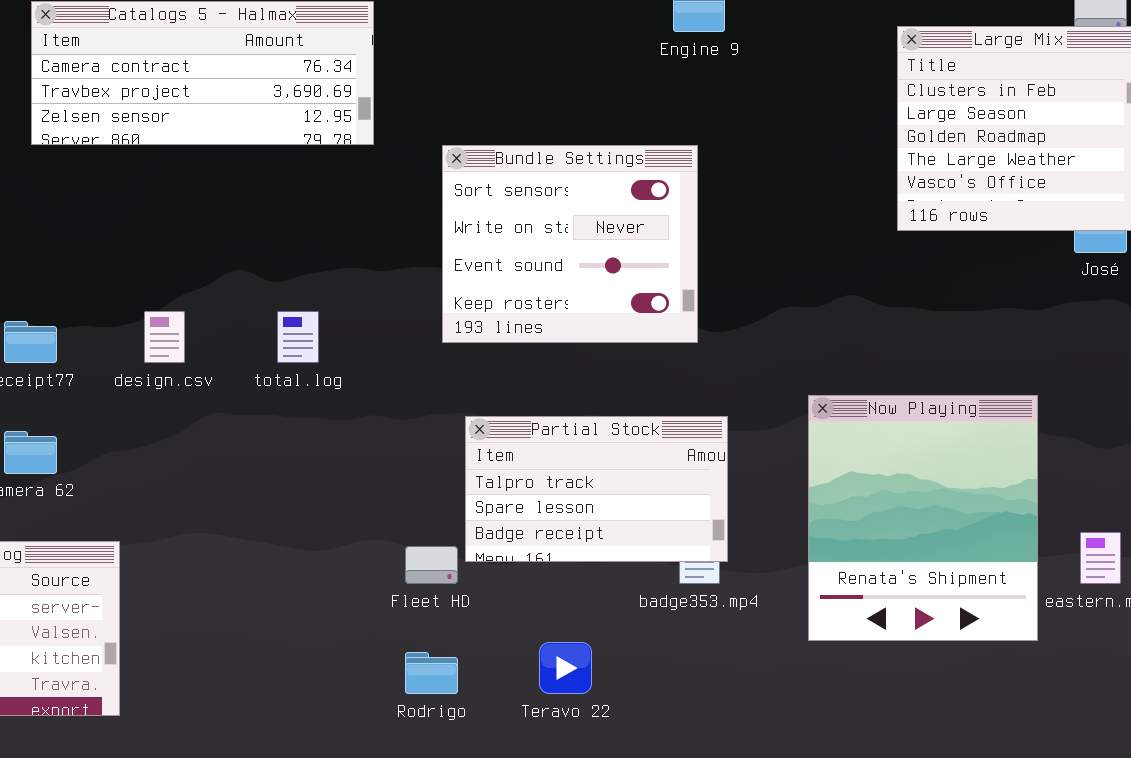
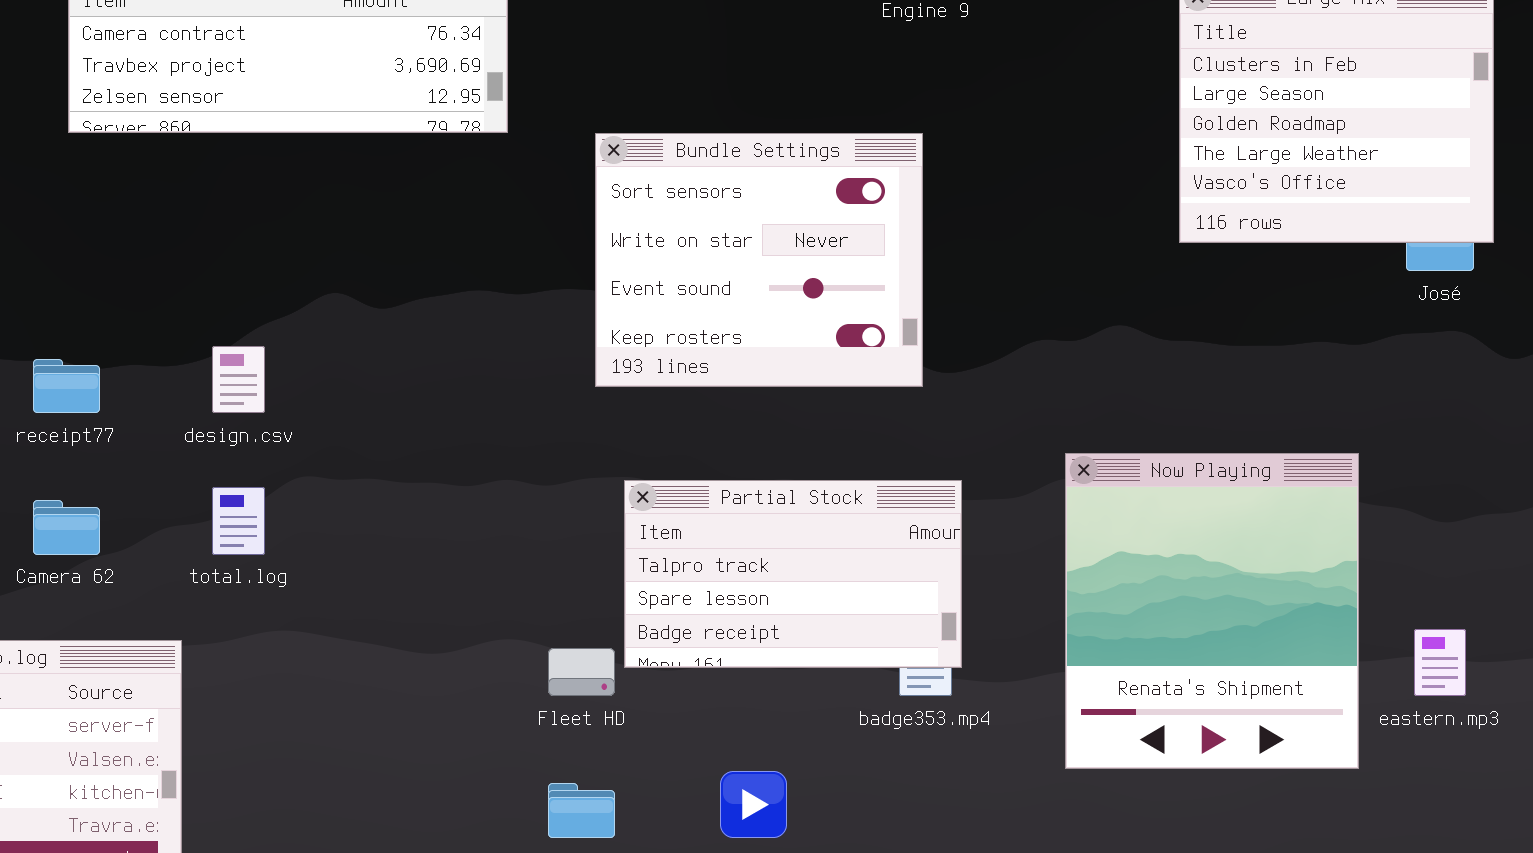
total.log: [277,311,319,363] -> [212,487,265,555], moved

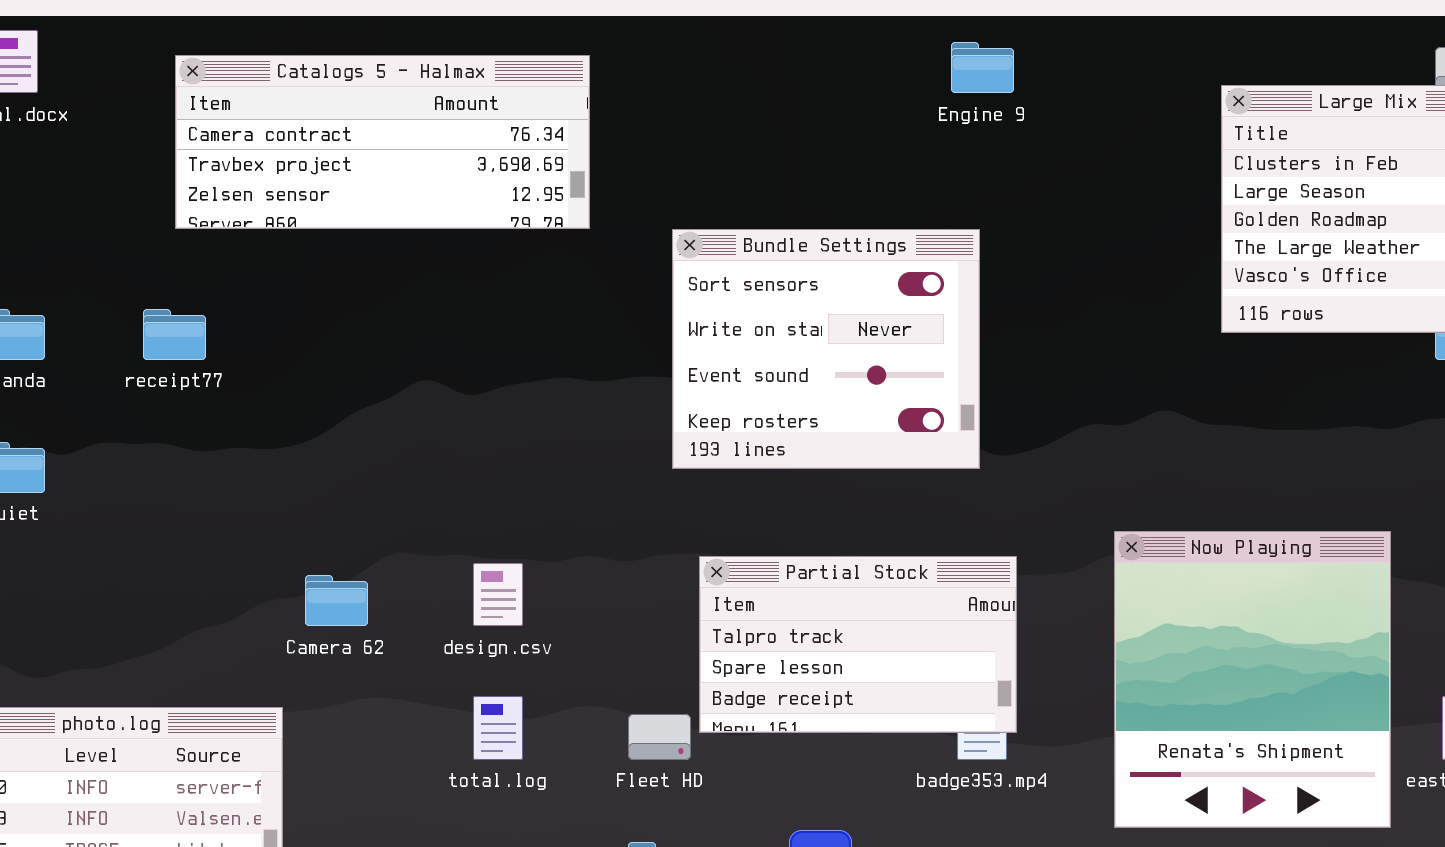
design.csv: [212,346,265,413] -> [473,563,523,626], moved
receipt77: [33,359,100,413] -> [143,309,206,360], moved
total.log: [212,487,265,555] -> [473,696,523,760], moved
Camera 62: [33,500,100,555] -> [305,575,368,626], moved

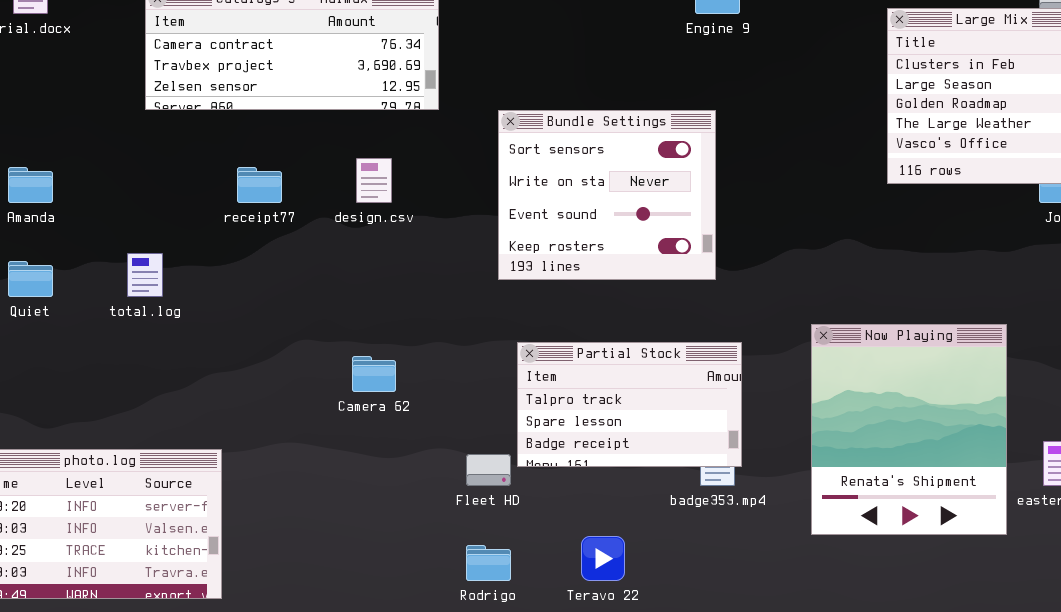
receipt77: [143,309,206,360] -> [237,167,282,203], moved
design.csv: [473,563,523,626] -> [356,158,392,203], moved
Camera 62: [305,575,368,626] -> [352,356,396,392], moved
total.log: [473,696,523,760] -> [127,253,163,297], moved

